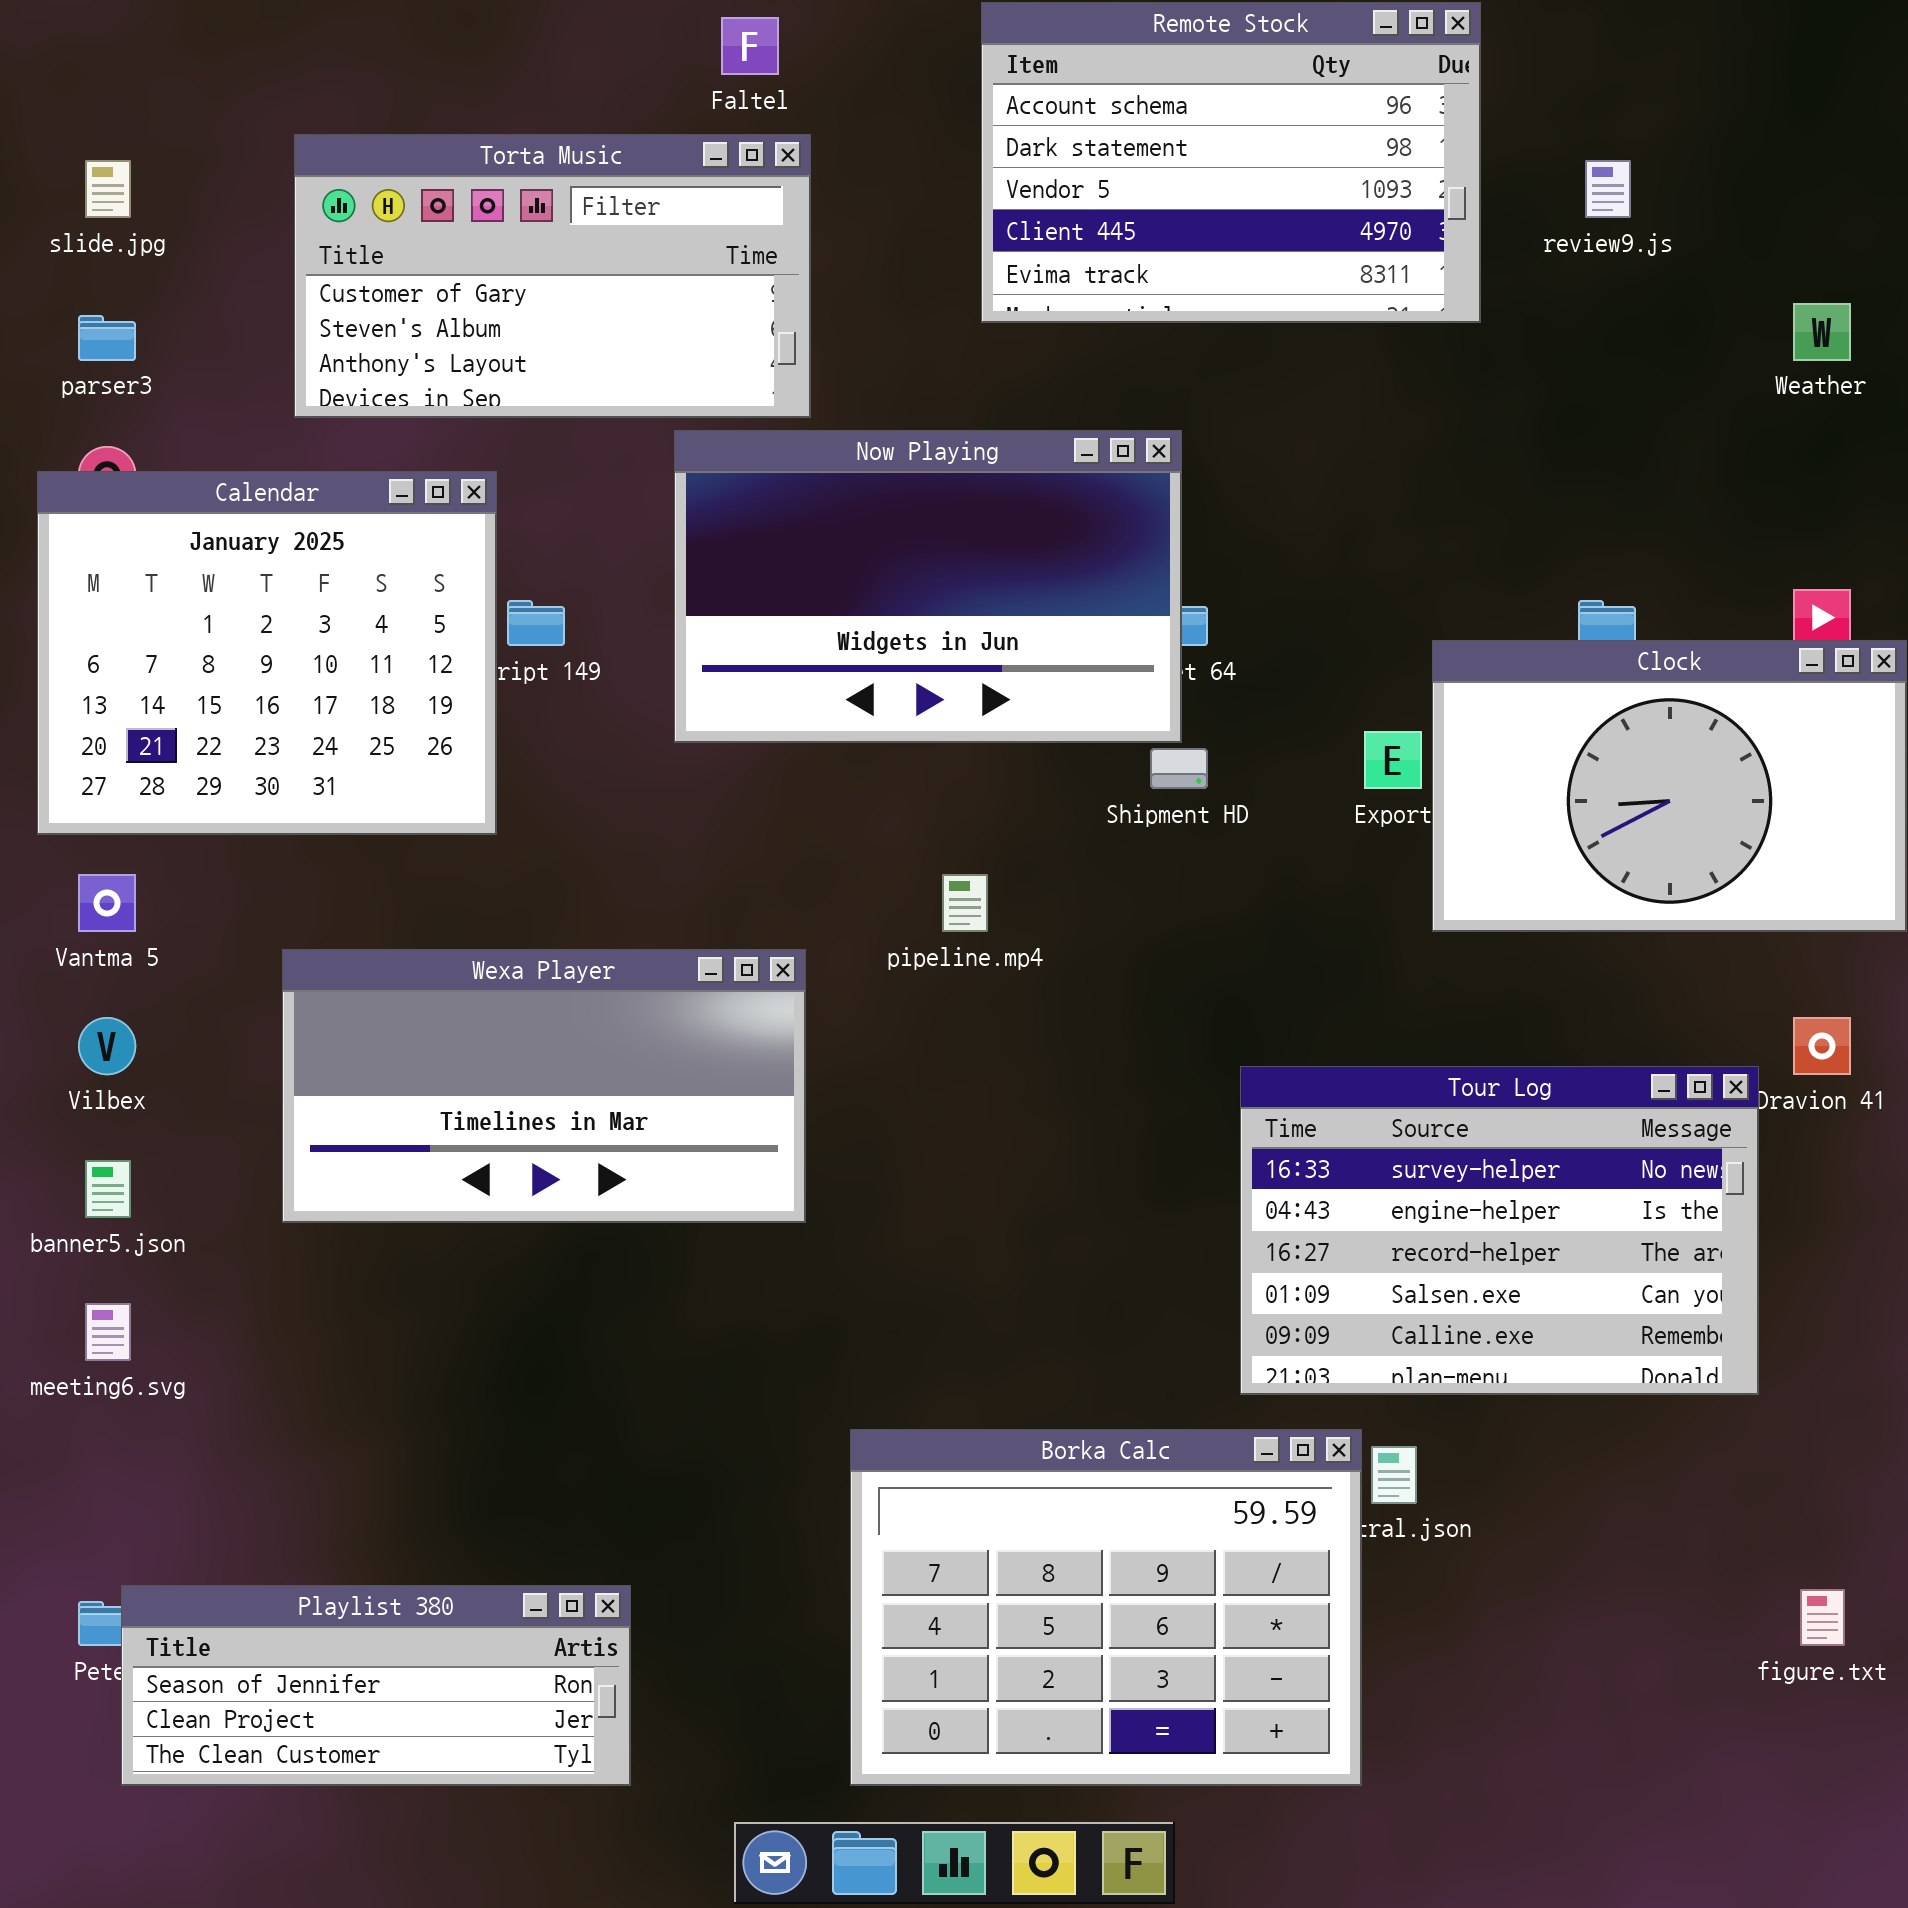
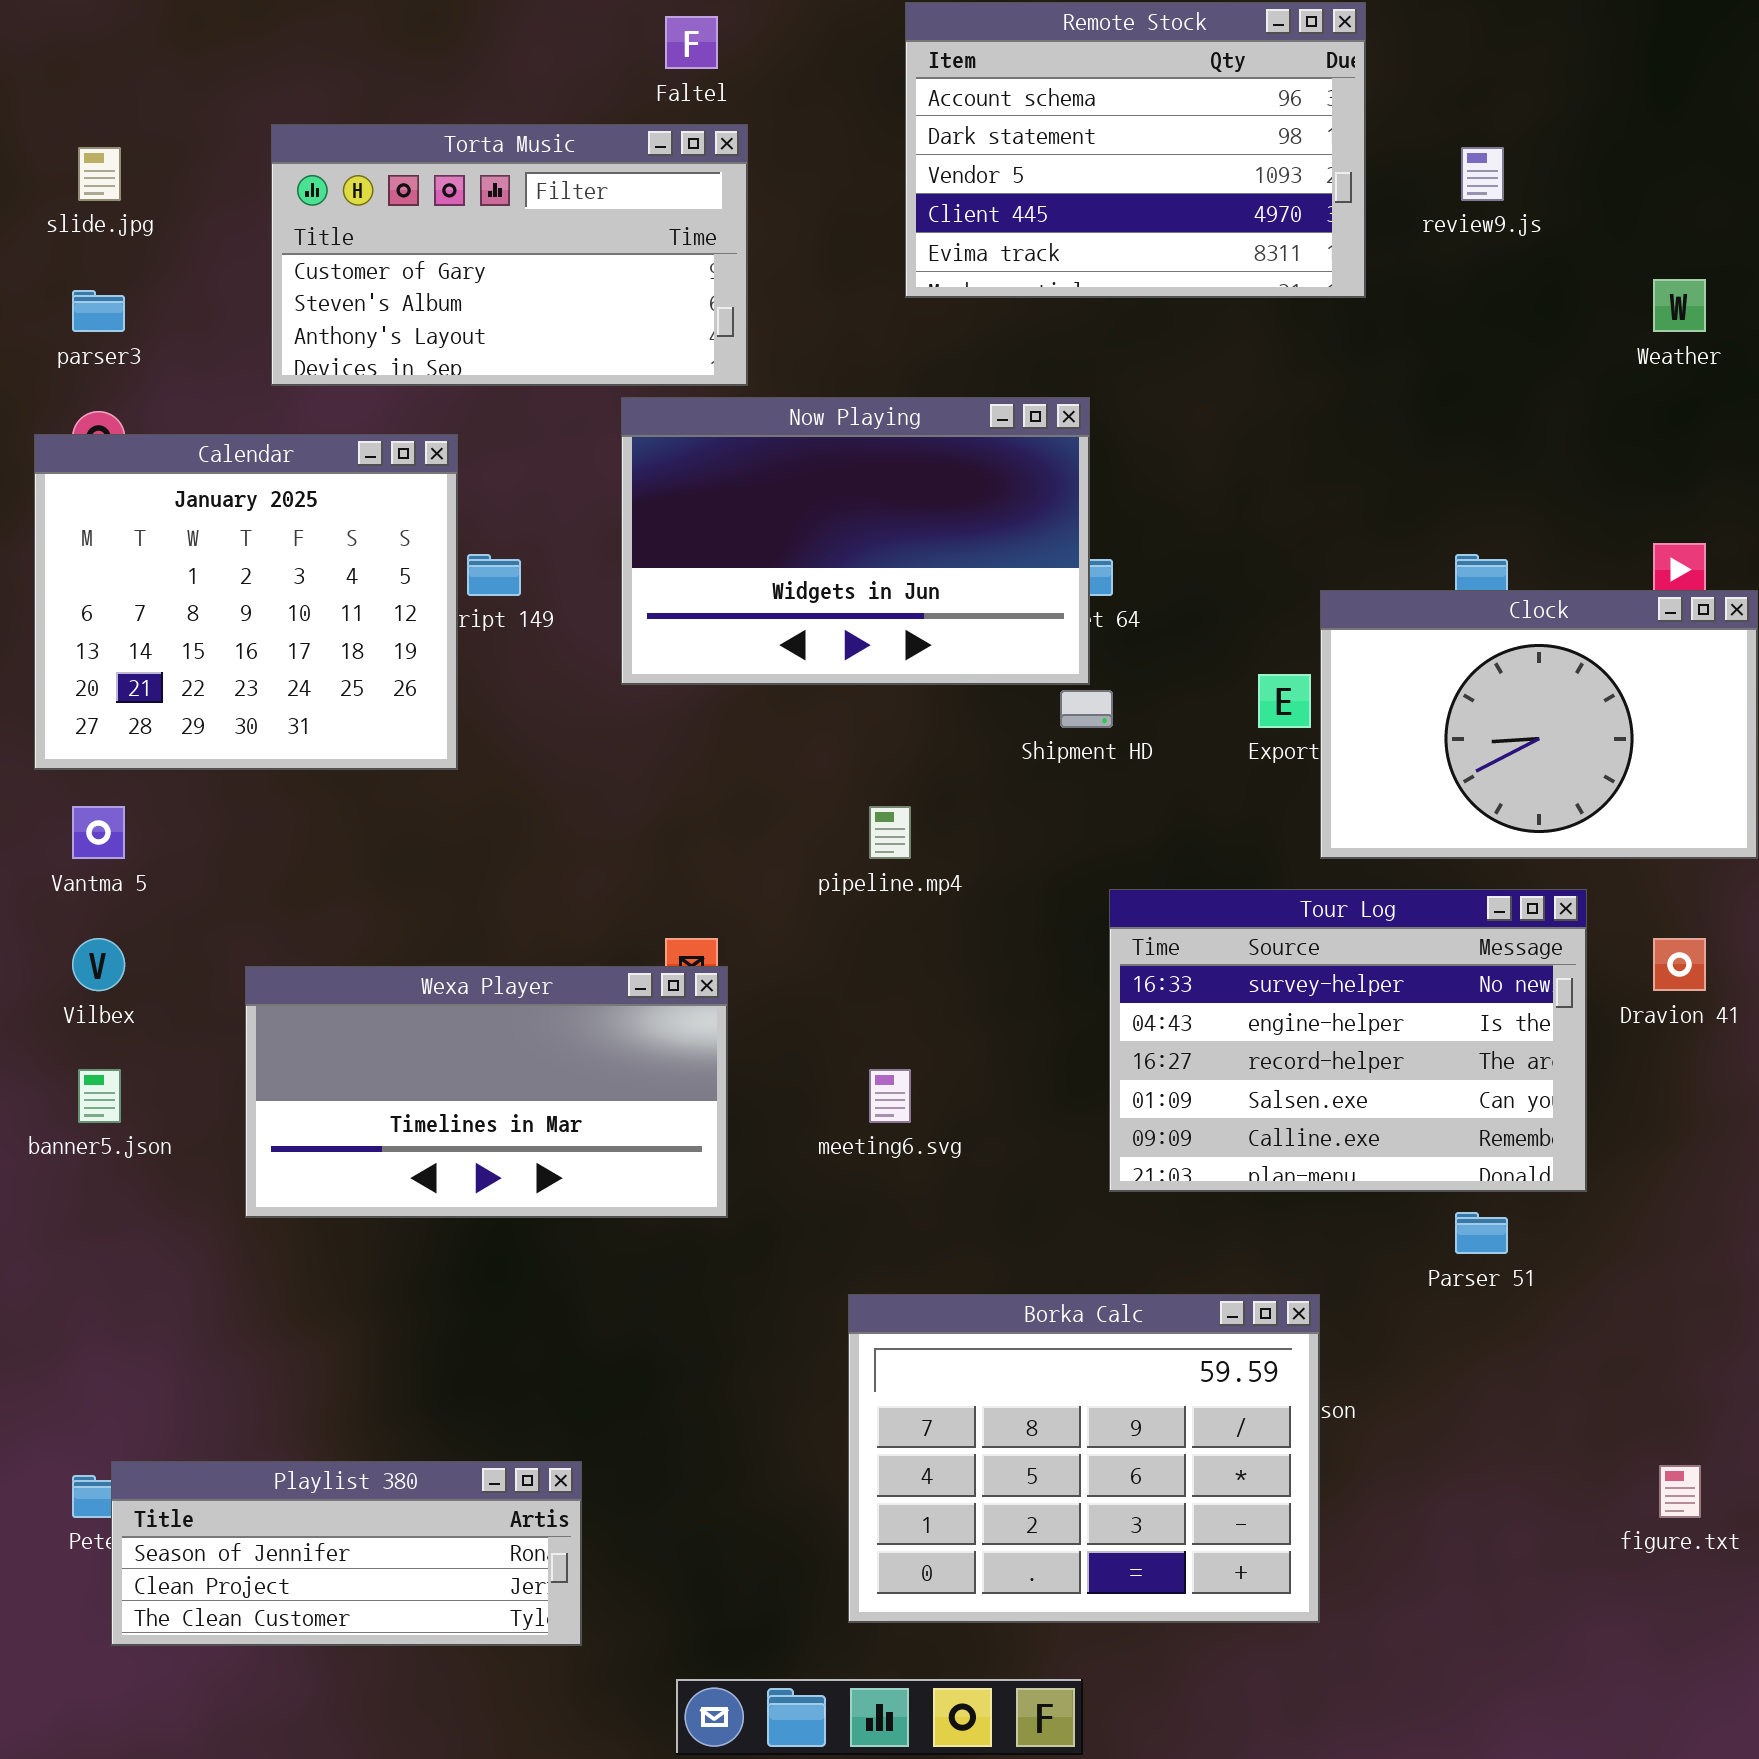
Wexa Player: [282,949,806,1223] -> [245,966,728,1218], moved
Tour Log: [1240,1066,1759,1395] -> [1109,889,1587,1192], moved
meeting6.svg: [85,1303,131,1361] -> [869,1069,911,1123], moved
Borka Calc: [850,1429,1362,1786] -> [848,1294,1320,1623], moved

